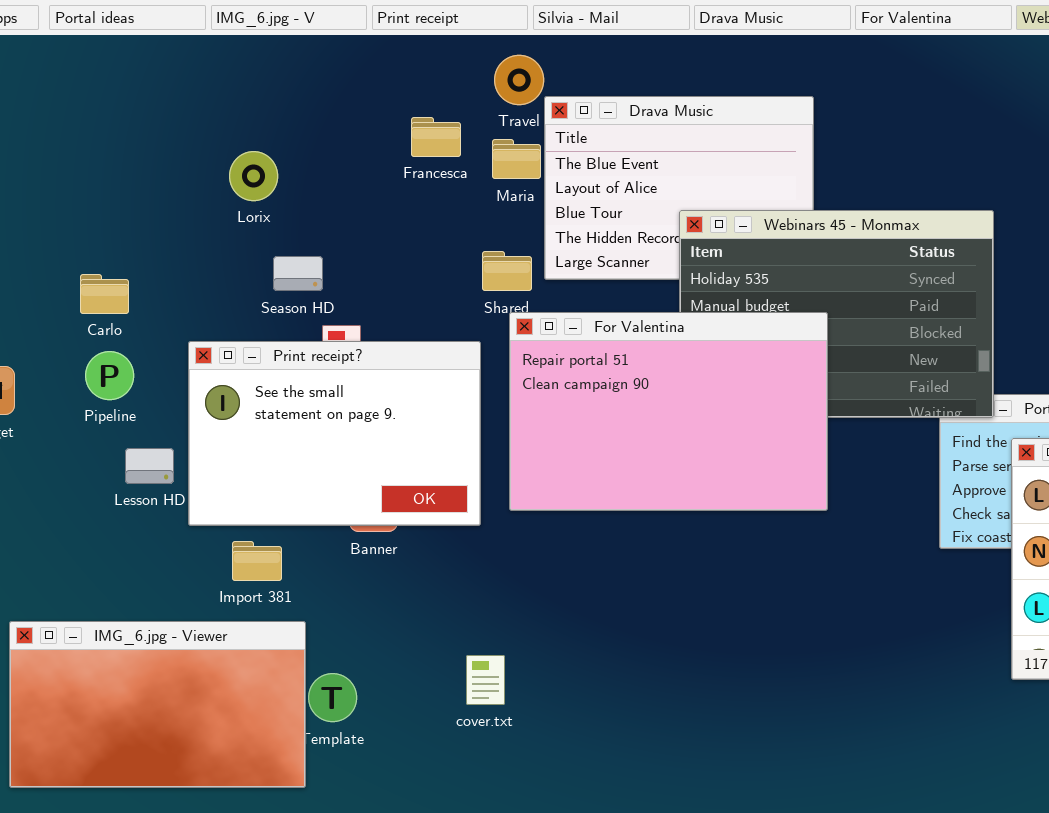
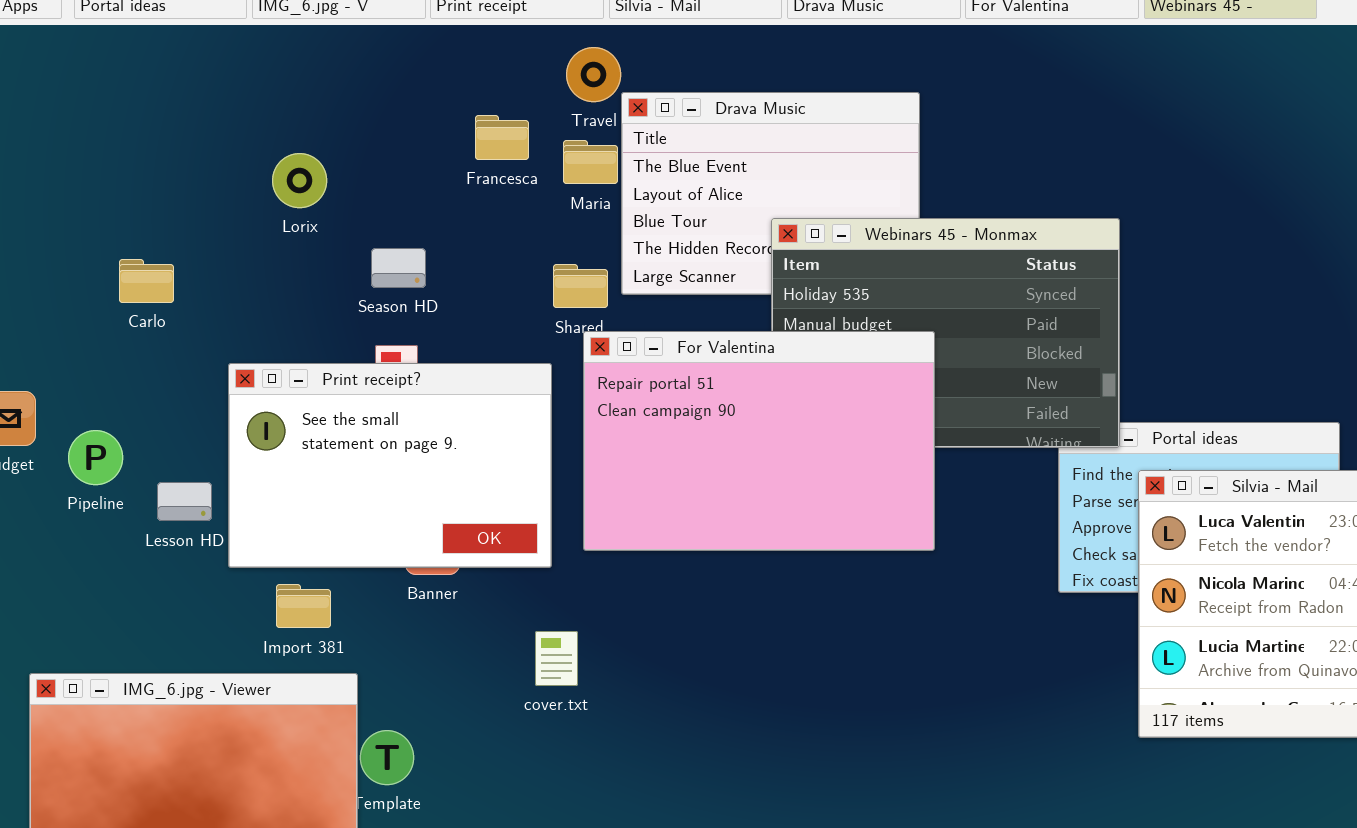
Season HD: [273,256,323,291] -> [371,248,426,288], moved
Carlo: [80,274,129,314] -> [119,259,174,303], moved
Pipeline: [85,351,134,400] -> [68,430,123,485], moved
cover.txt: [466,655,505,705] -> [535,631,578,686], moved

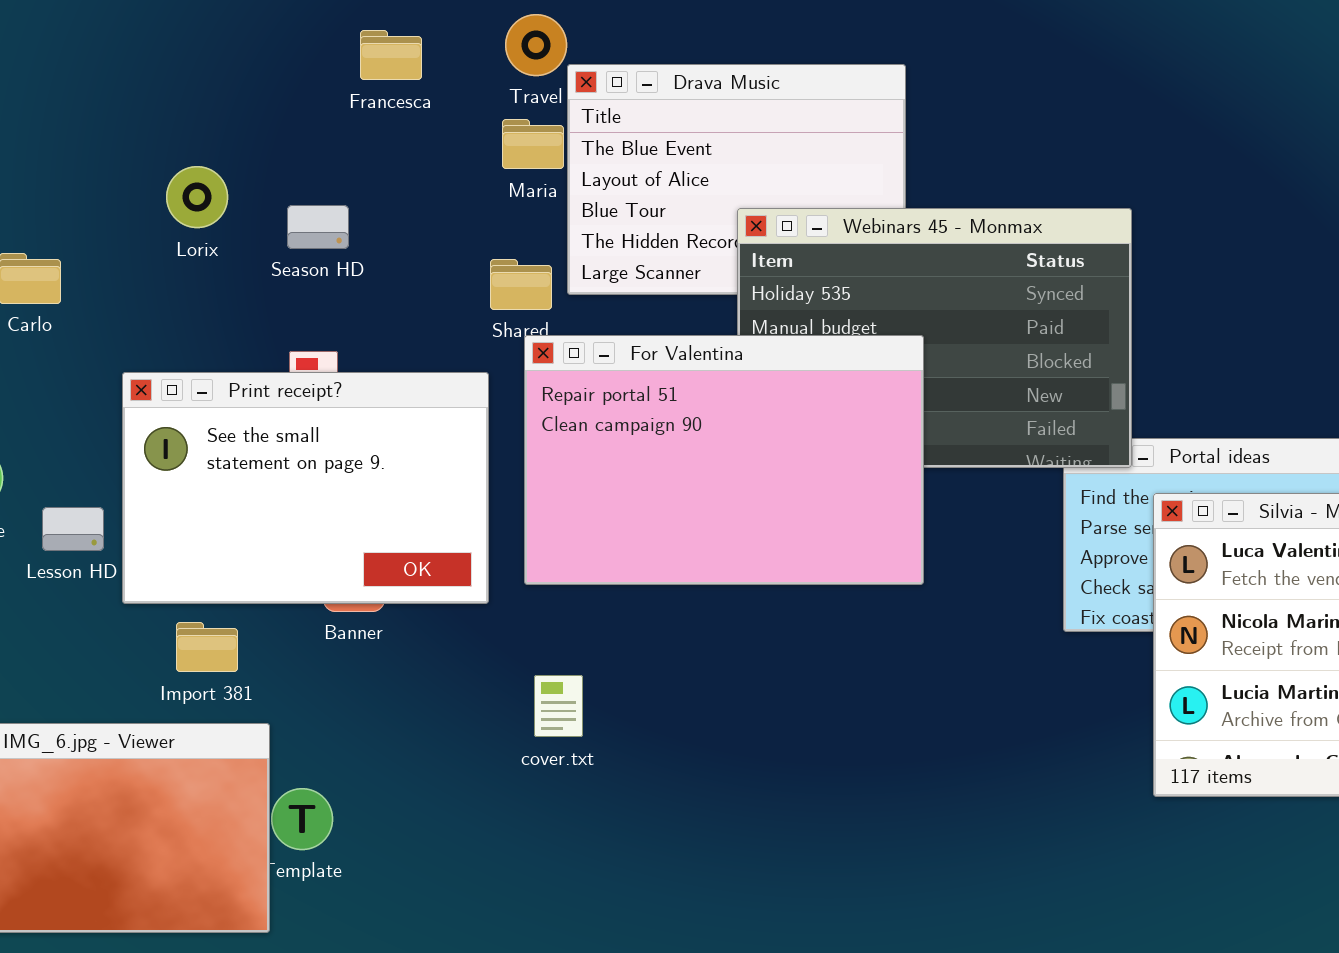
Francesca: [475,115,529,160] -> [360,30,422,80], moved
Lorix: [272,153,327,208] -> [166,166,228,228], moved
Season HD: [371,248,426,288] -> [287,205,349,249], moved
cover.txt: [535,631,578,686] -> [534,675,583,737], moved

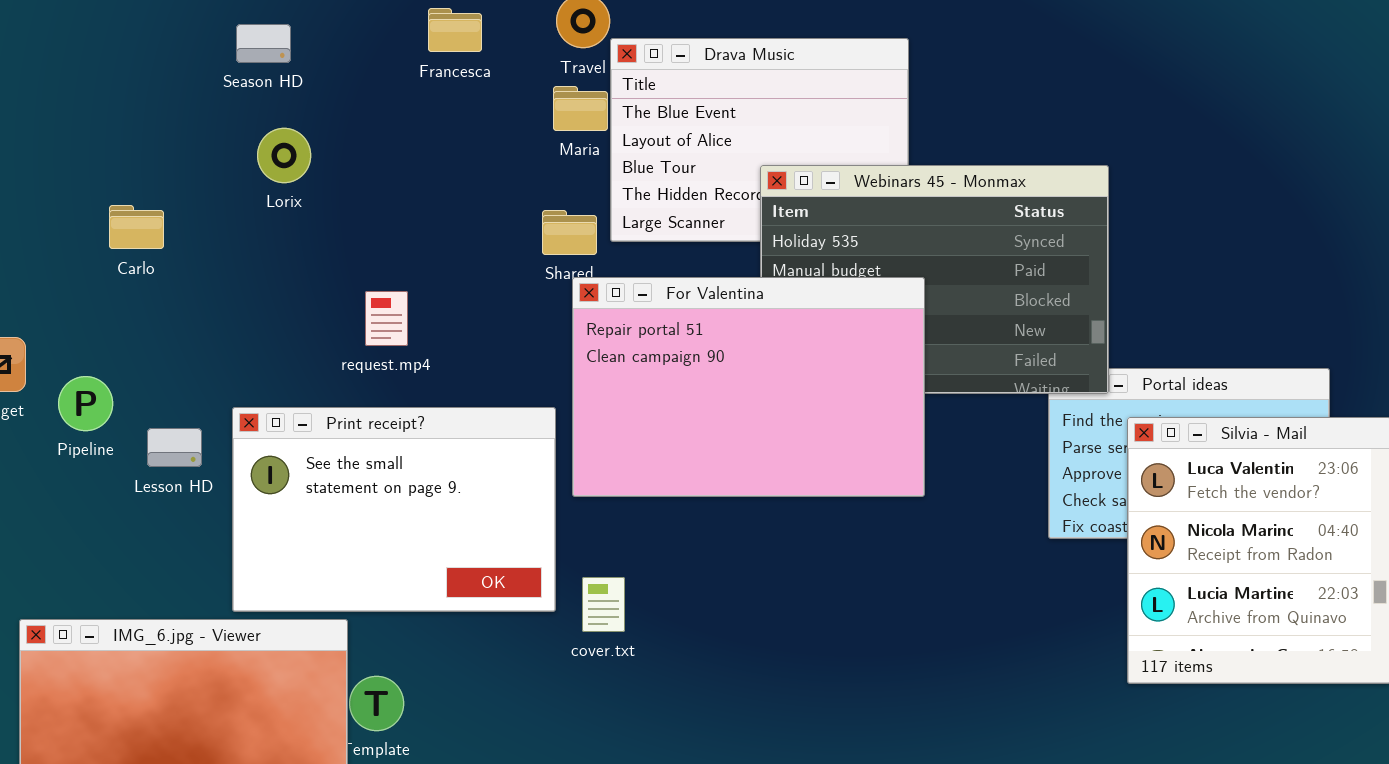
Season HD: [287,205,349,249] -> [236,24,291,63], moved
Print receipt?: [122,372,489,604] -> [232,407,556,612], moved

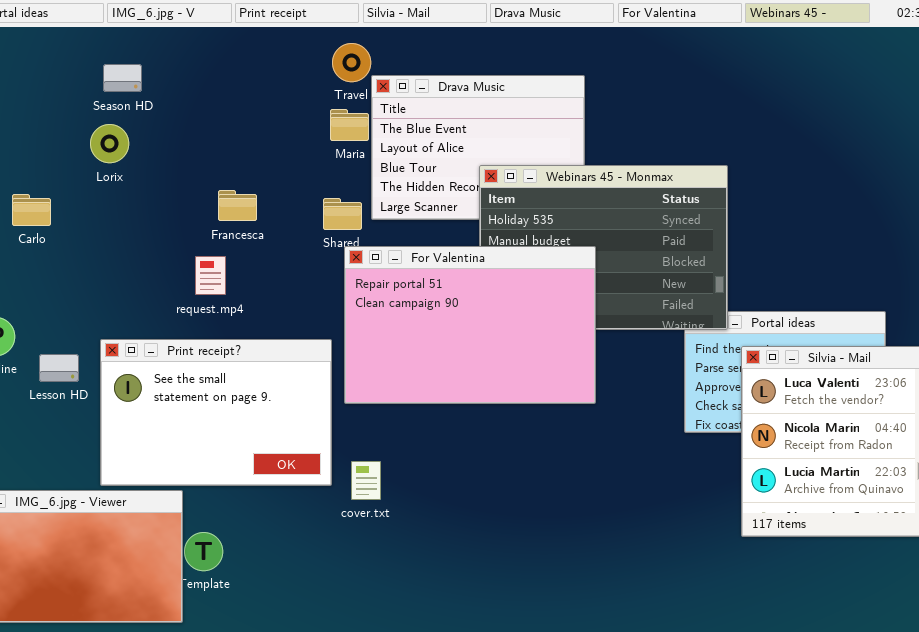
Francesca: [428,8,482,52] -> [218,190,257,221], moved
Lorix: [257,128,311,183] -> [90,124,129,163], moved

